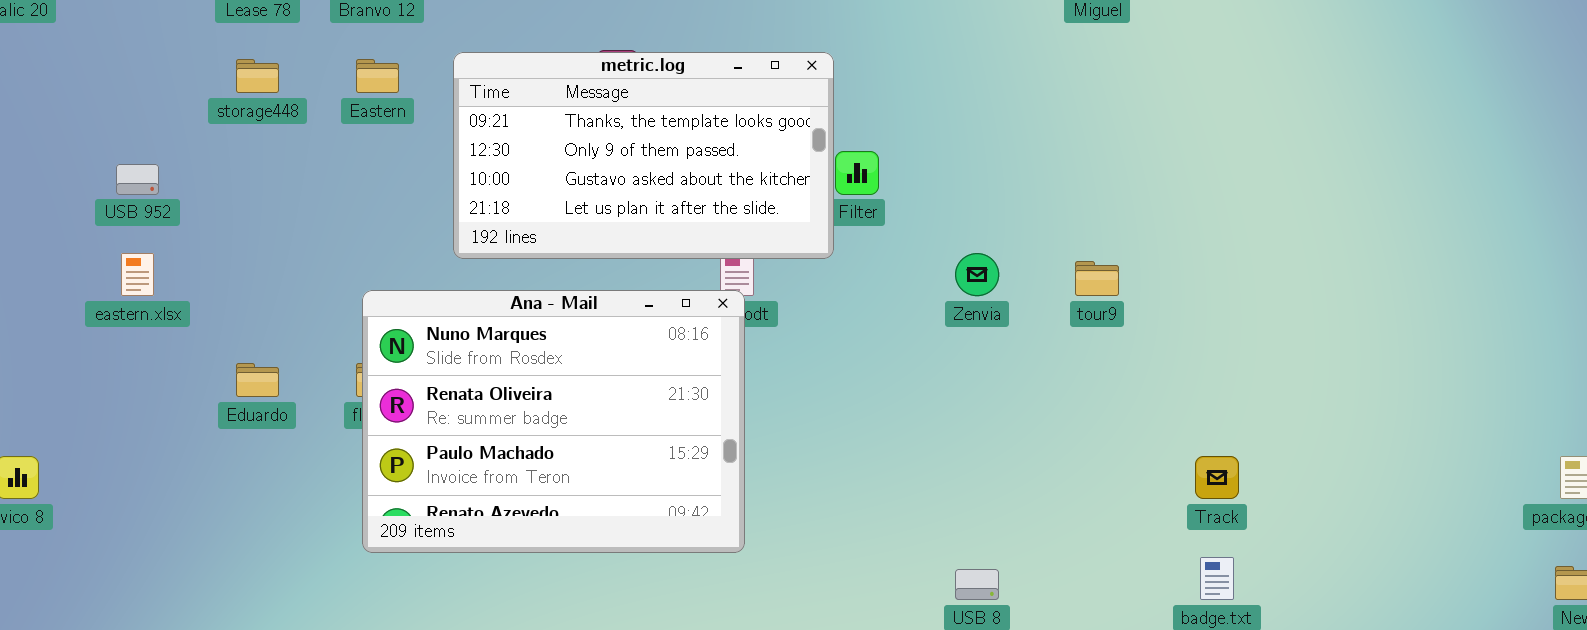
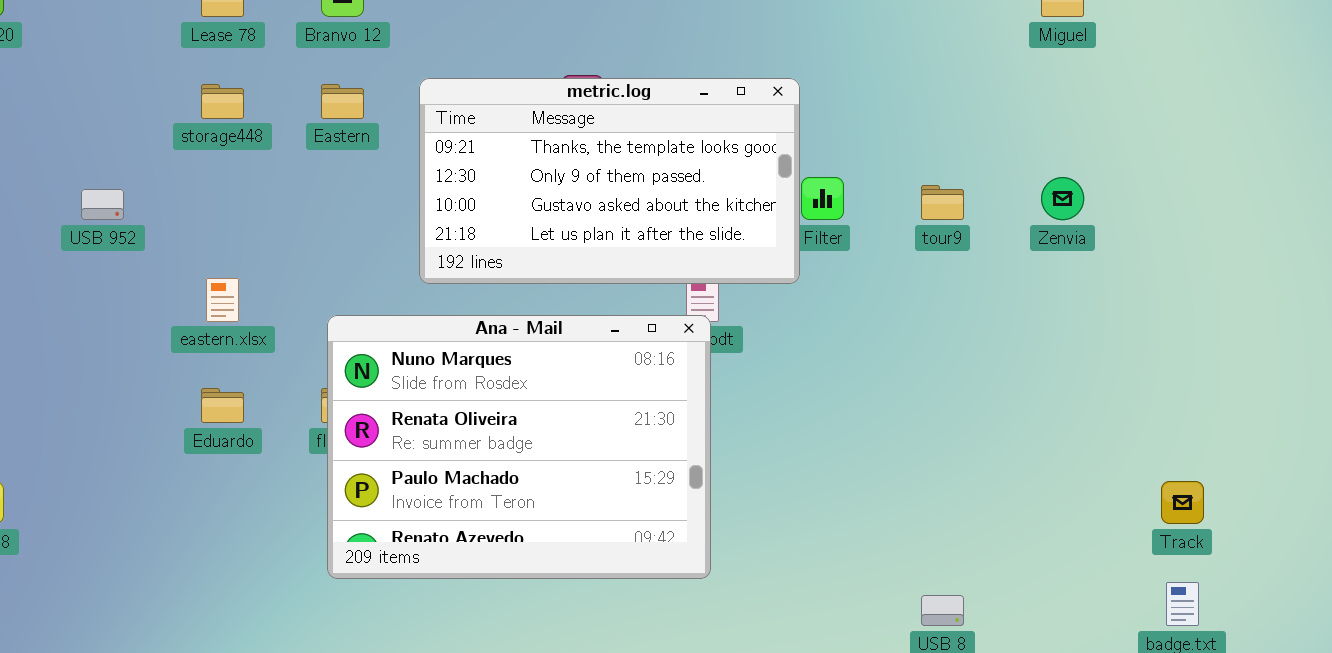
eastern.xlsx: [121,253,154,296] -> [206,278,239,322], moved
Zenvia: [955,253,999,296] -> [1041,177,1084,220], moved
tour9: [1075,261,1119,296] -> [921,185,964,220], moved

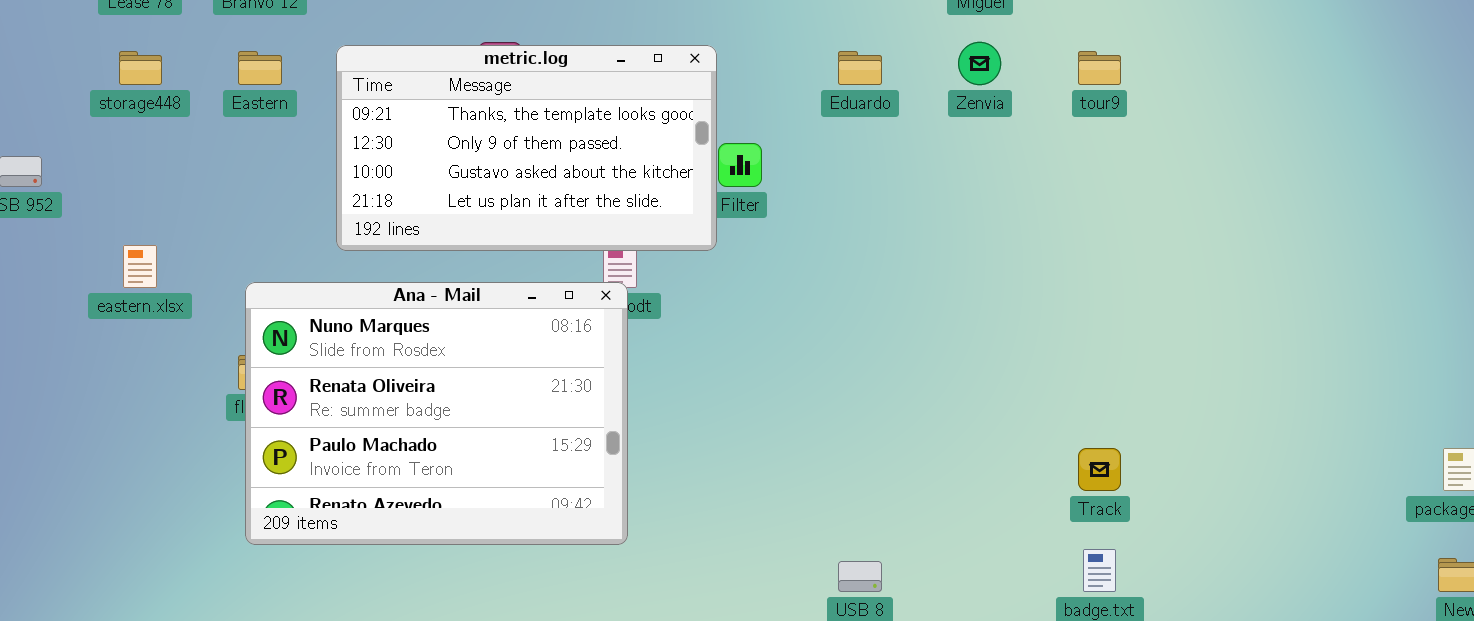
Zenvia: [1041,177,1084,220] -> [958,42,1001,85], moved
tour9: [921,185,964,220] -> [1078,51,1121,85], moved
Eduardo: [201,388,244,423] -> [838,51,882,85], moved

